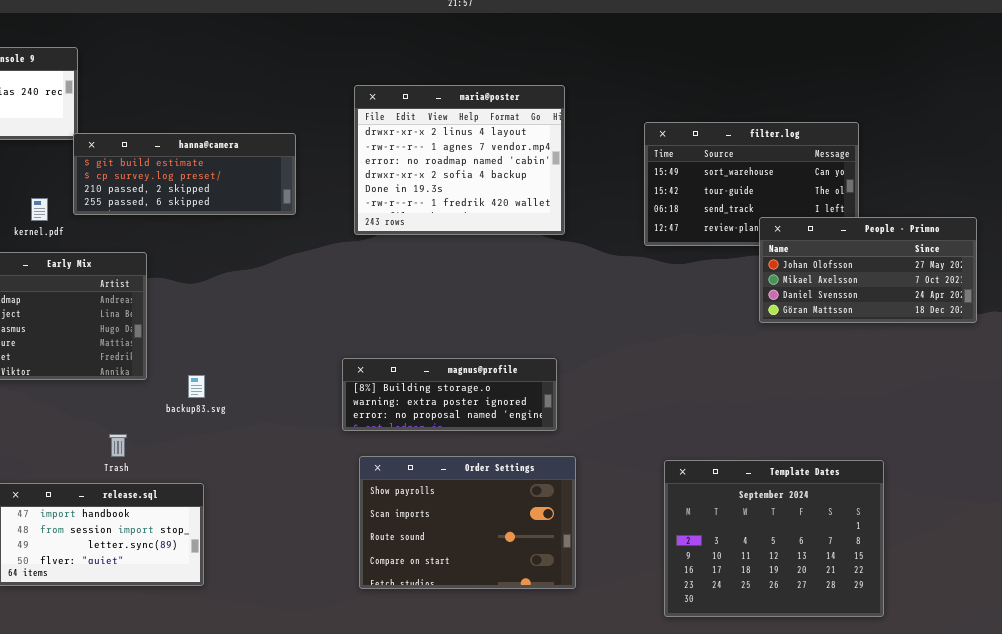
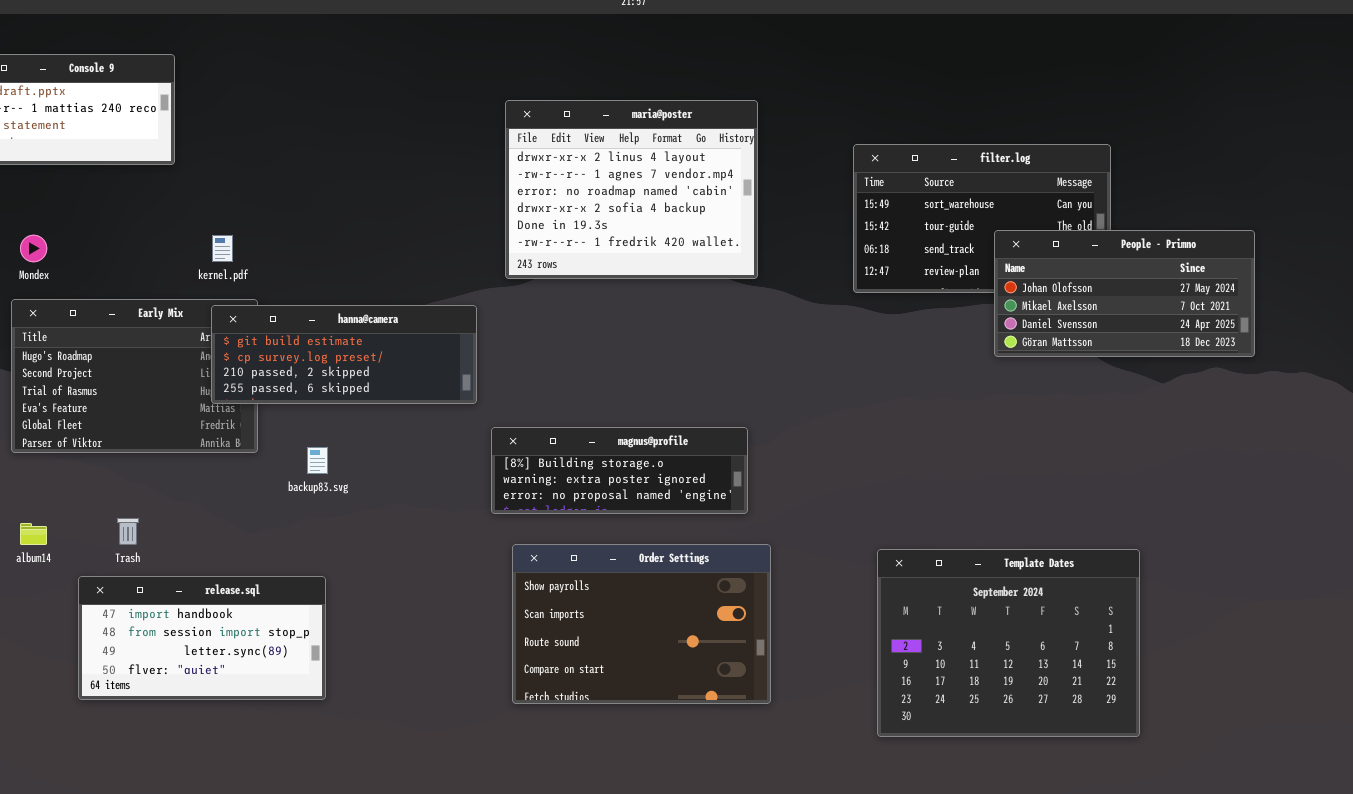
hanna@camera: [73,133,296,215] -> [211,305,477,404], moved
kernel.pdf: [31,198,48,221] -> [212,235,233,262], moved
People - Primno: [759,217,977,323] -> [994,230,1255,357], moved
Trash: [109,434,127,457] -> [117,518,139,545], moved

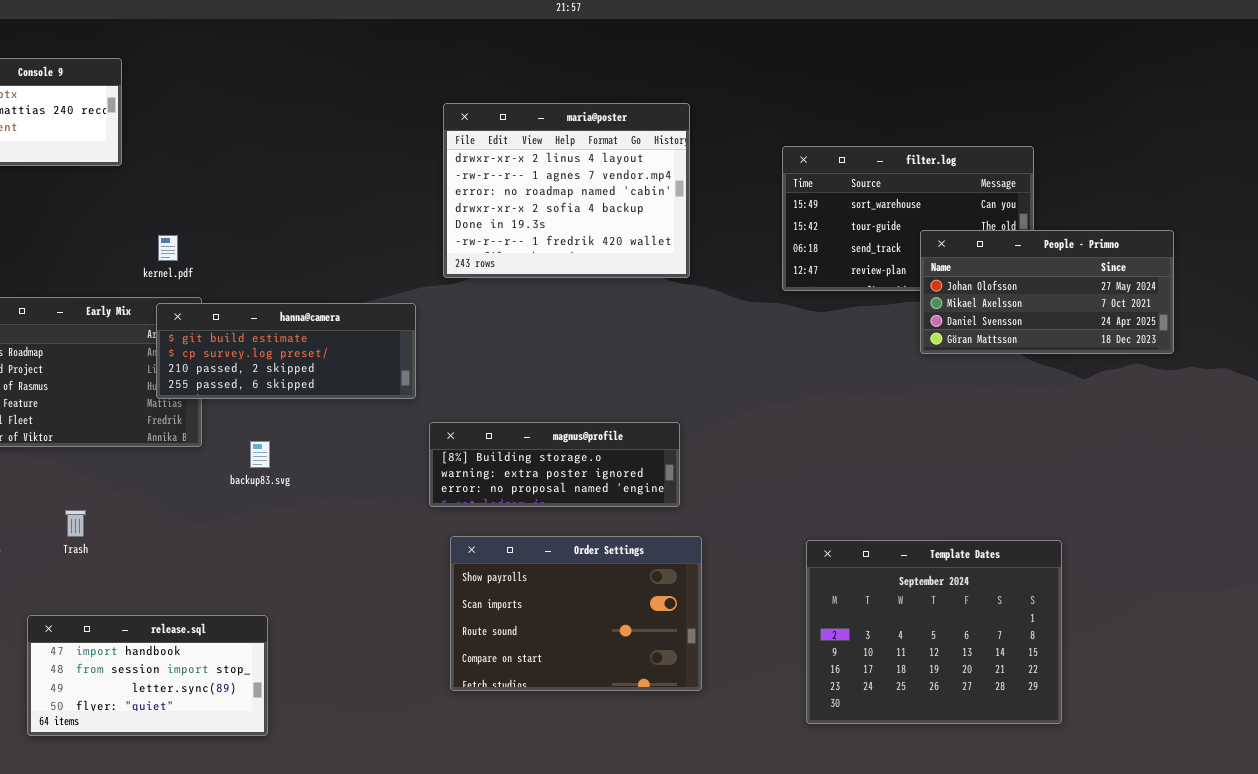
release.sql: [78,576,326,700] -> [27,615,268,736], moved

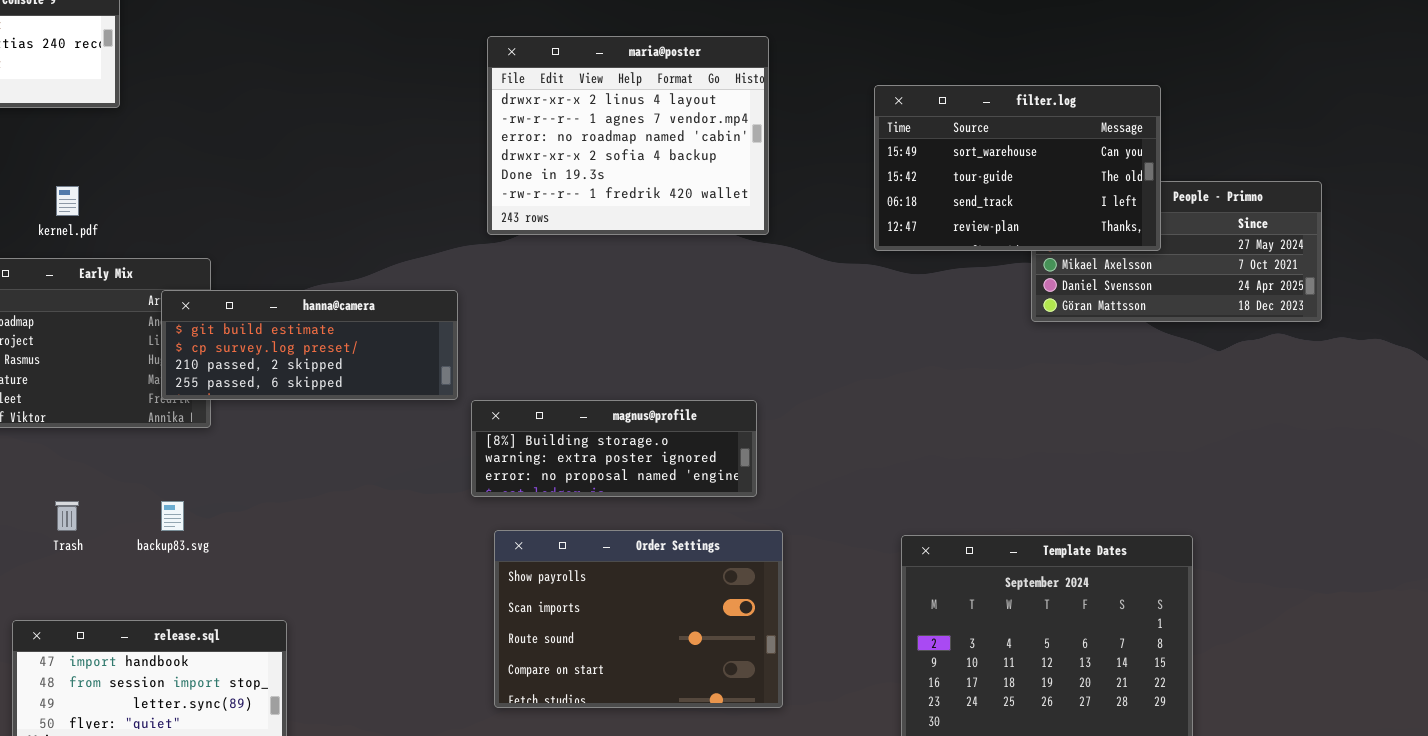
filter.log: [782,146,1034,291] -> [874,85,1161,251], raised
kernel.pdf: [158,235,178,261] -> [56,186,79,216], moved
hanna@camera: [156,303,416,399] -> [161,290,458,400], moved
backup83.svg: [250,441,270,468] -> [161,501,184,531], moved

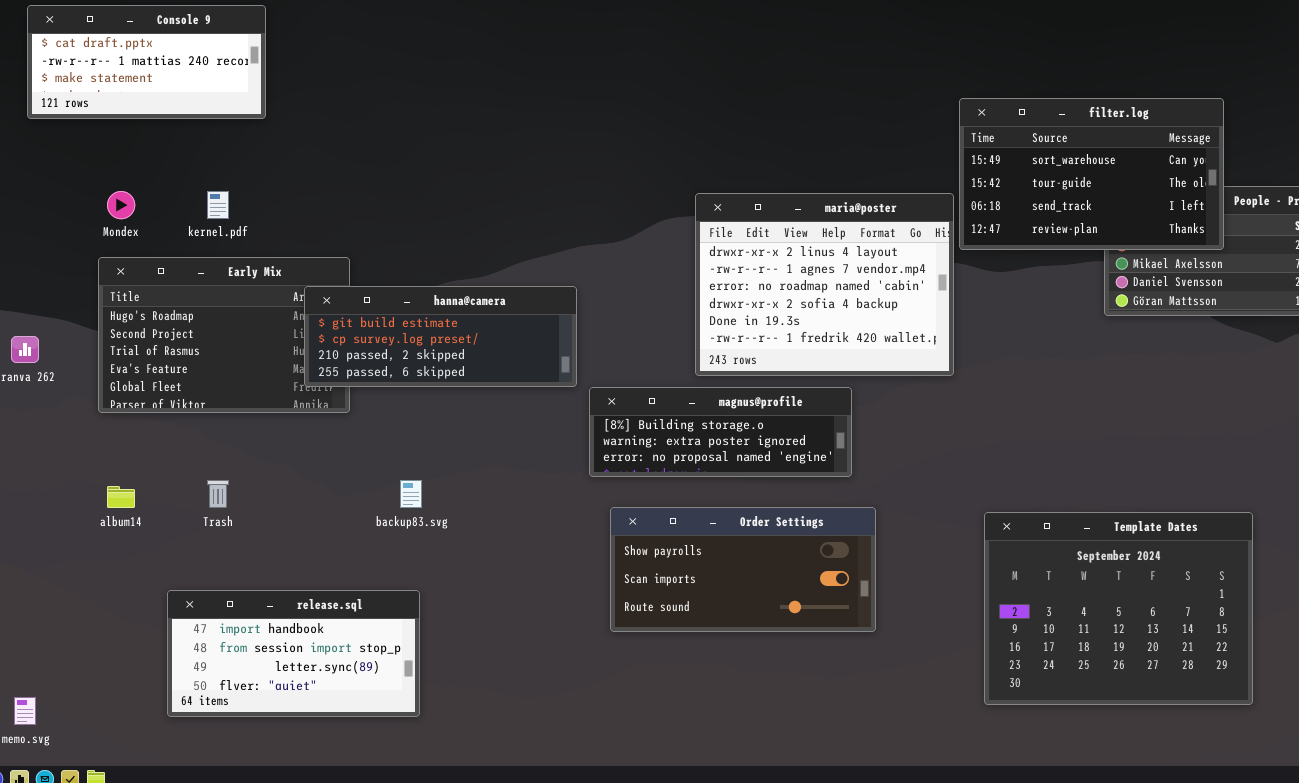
maria@poster: [487,36,769,235] -> [695,193,954,376], moved
backup83.svg: [161,501,184,531] -> [400,480,422,508], moved
Order Settings: [494,530,783,708] -> [610,507,876,632], resized

